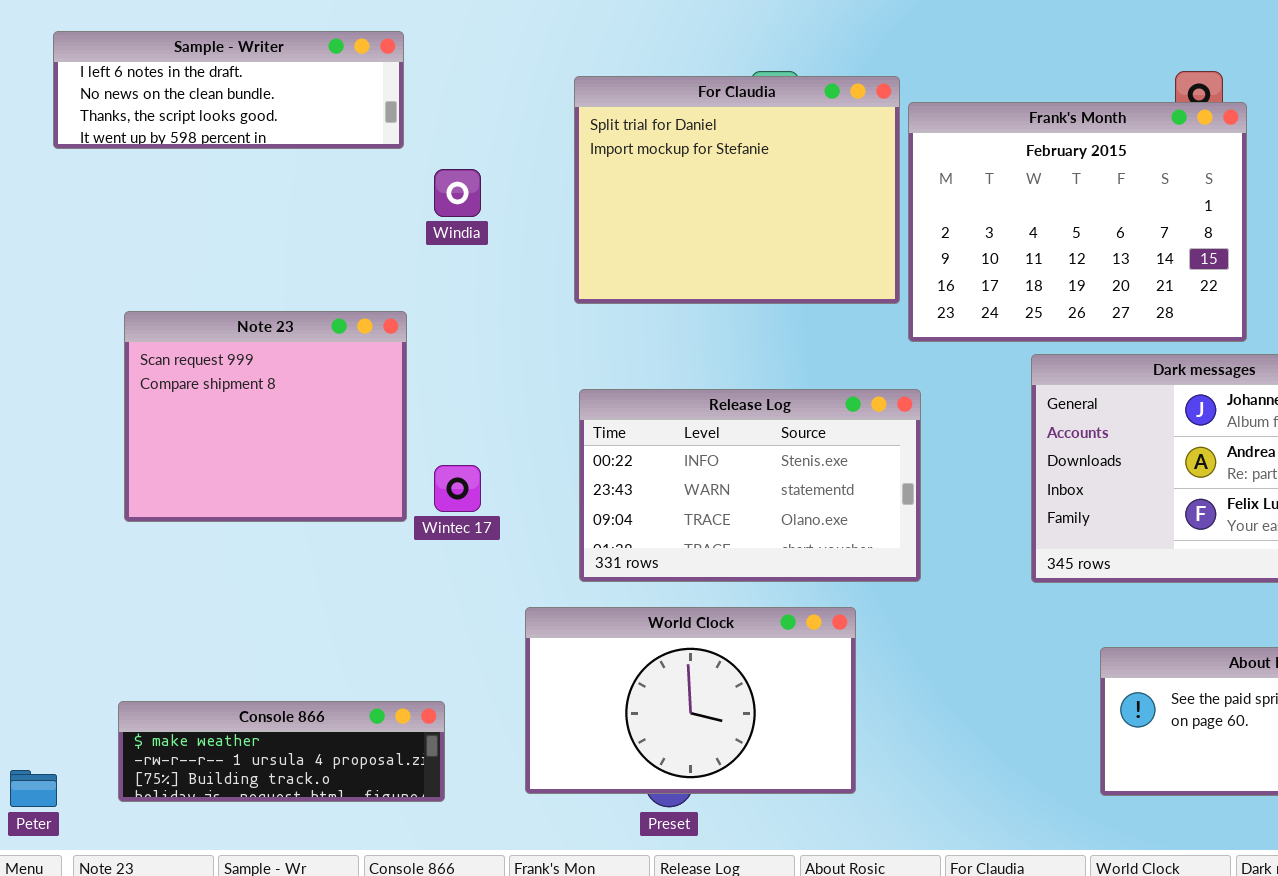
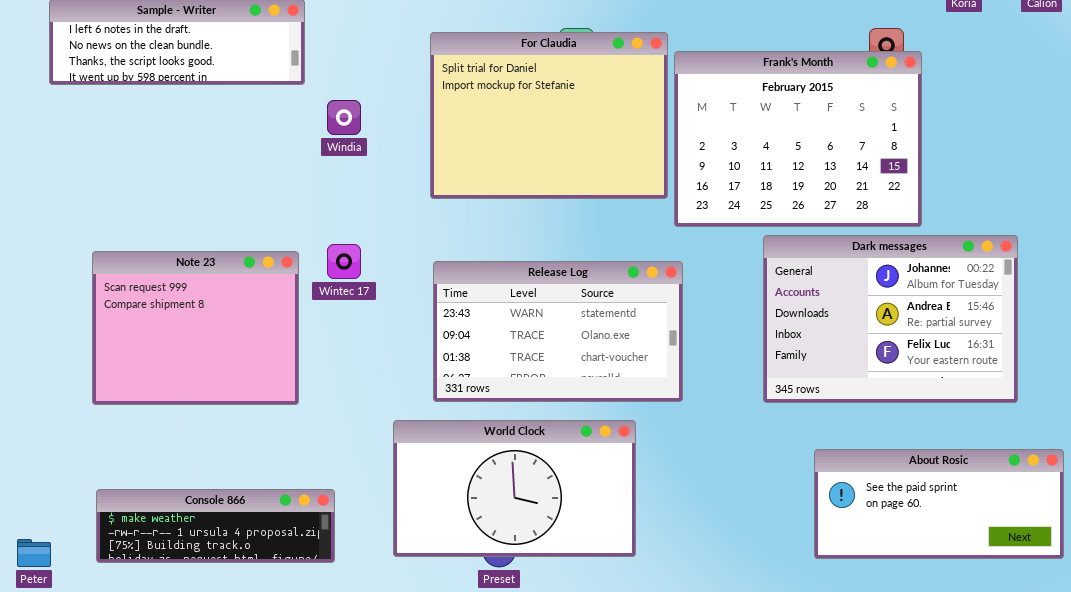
Note 23: [124,311,407,522] -> [92,251,299,405], moved
Release Log: [579,389,921,582] -> [433,261,683,402], scrolled down 1 row
Wintec 17: [434,465,481,512] -> [327,244,361,279], moved

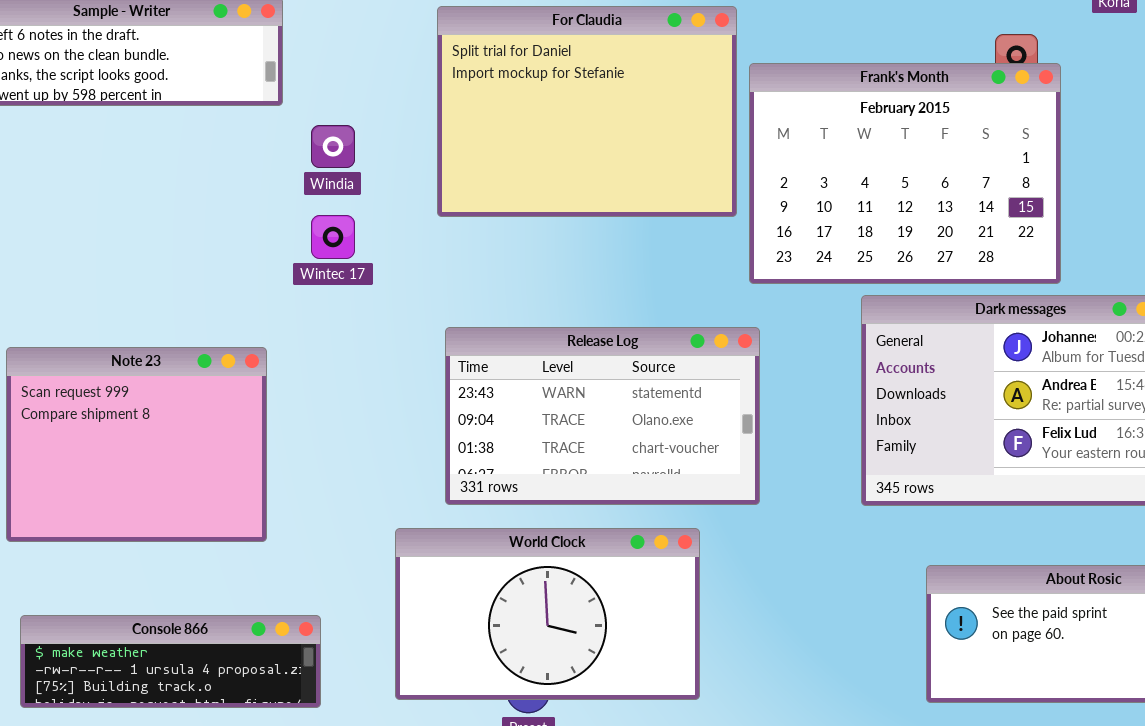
For Claudia: [430,32,668,199] -> [437,6,737,217], moved
Wintec 17: [327,244,361,279] -> [311,215,355,259], moved
Note 23: [92,251,299,405] -> [6,347,267,542], moved

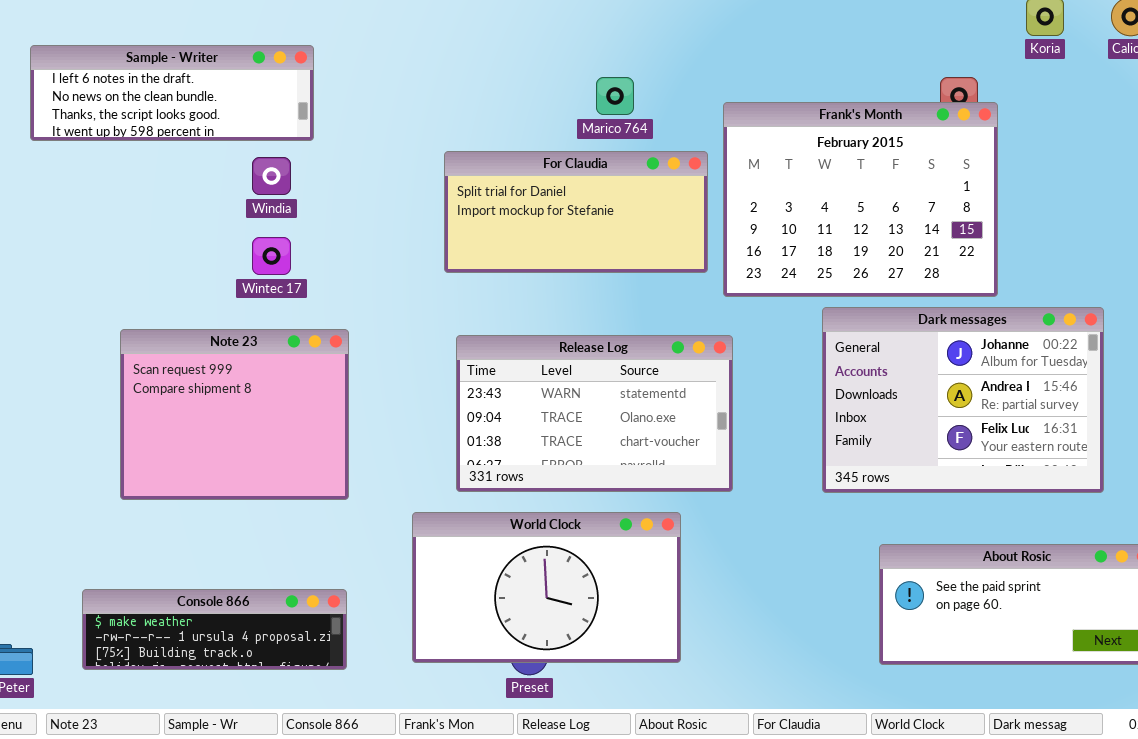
For Claudia: [437,6,737,217] -> [444,151,708,273], moved, resized
Windia: [311,125,355,168] -> [252,157,291,195], moved
Wintec 17: [311,215,355,259] -> [252,237,291,275], moved
Note 23: [6,347,267,542] -> [120,329,349,500], moved

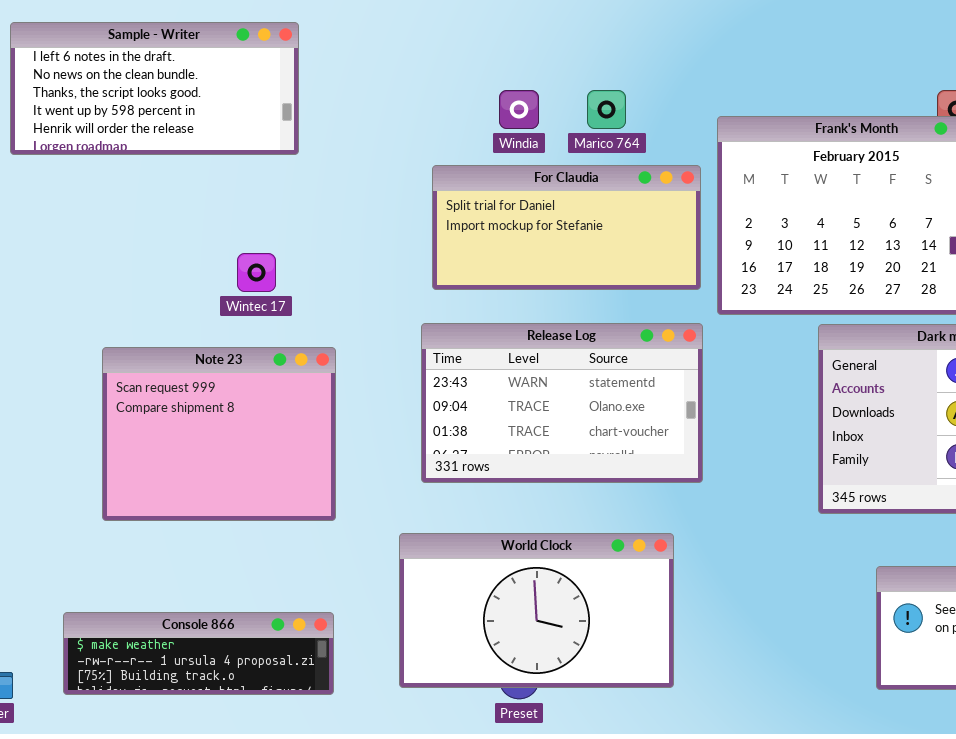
Sample - Writer: [30,45,314,141] -> [10,22,299,155], resized
Windia: [252,157,291,195] -> [499,90,539,129], moved
Release Log: [456,335,733,492] -> [421,323,703,483], moved

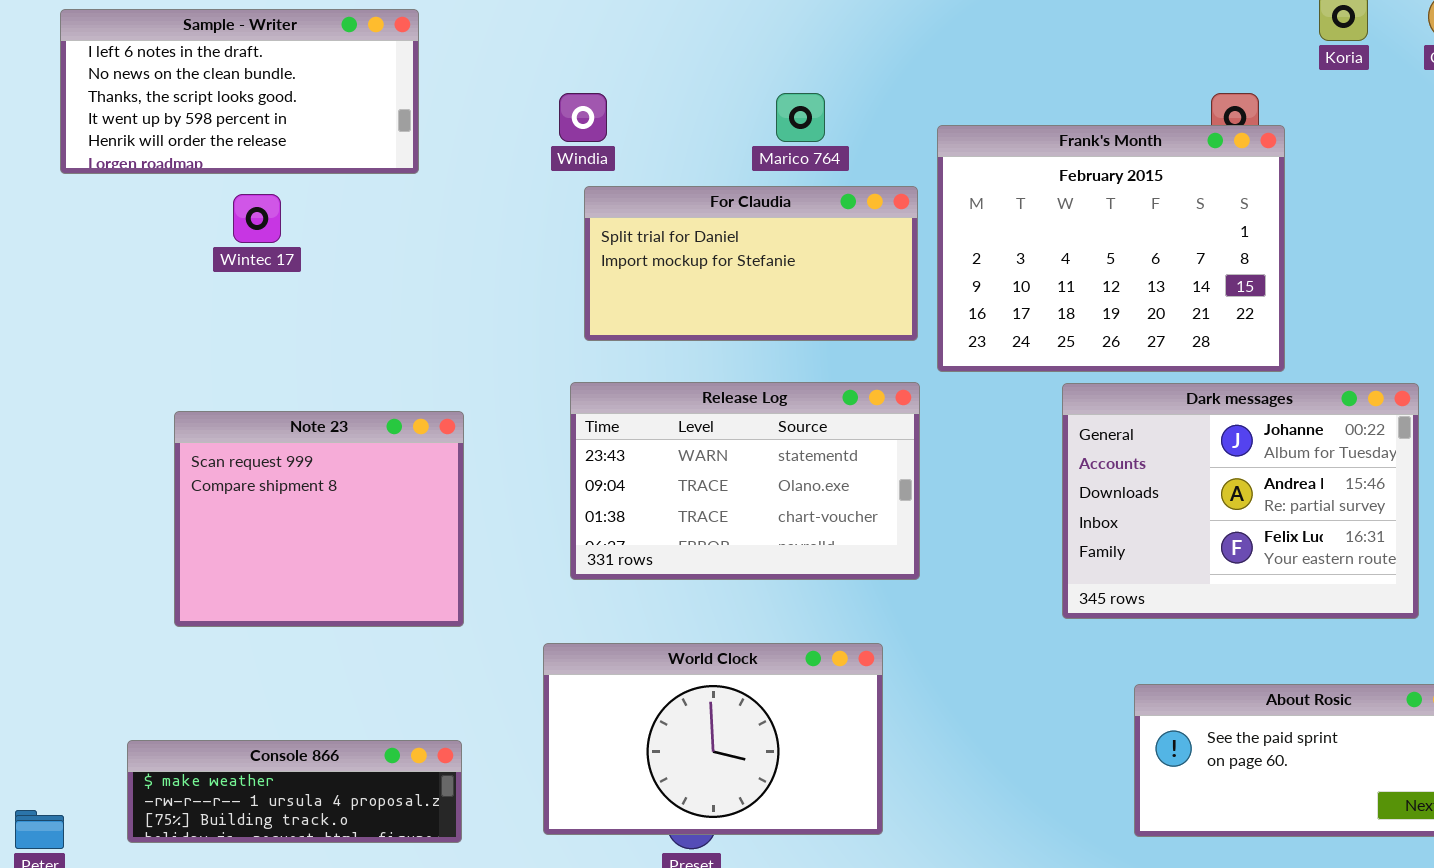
Windia: [499,90,539,129] -> [559,93,607,142], moved
Wintec 17: [237,253,276,292] -> [233,194,281,243], moved

